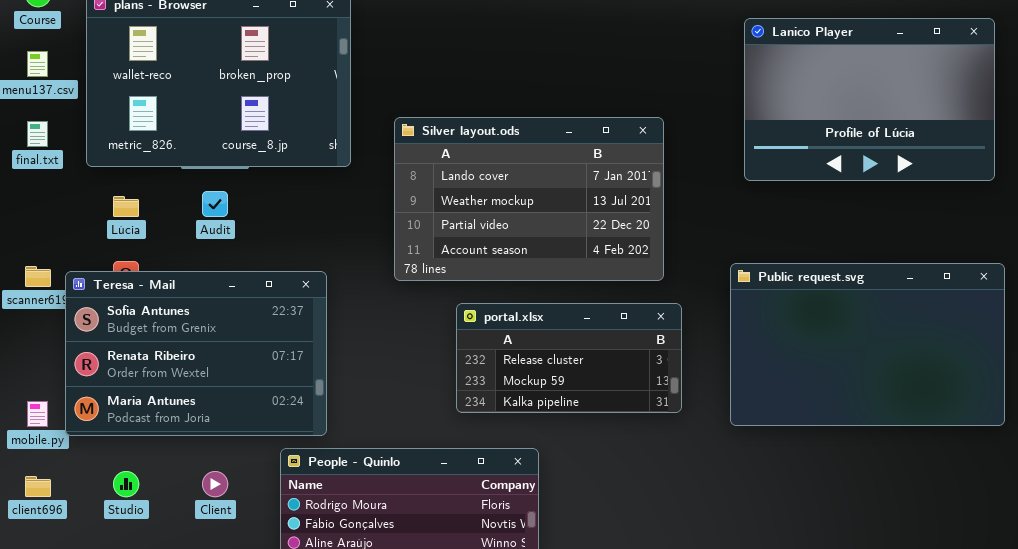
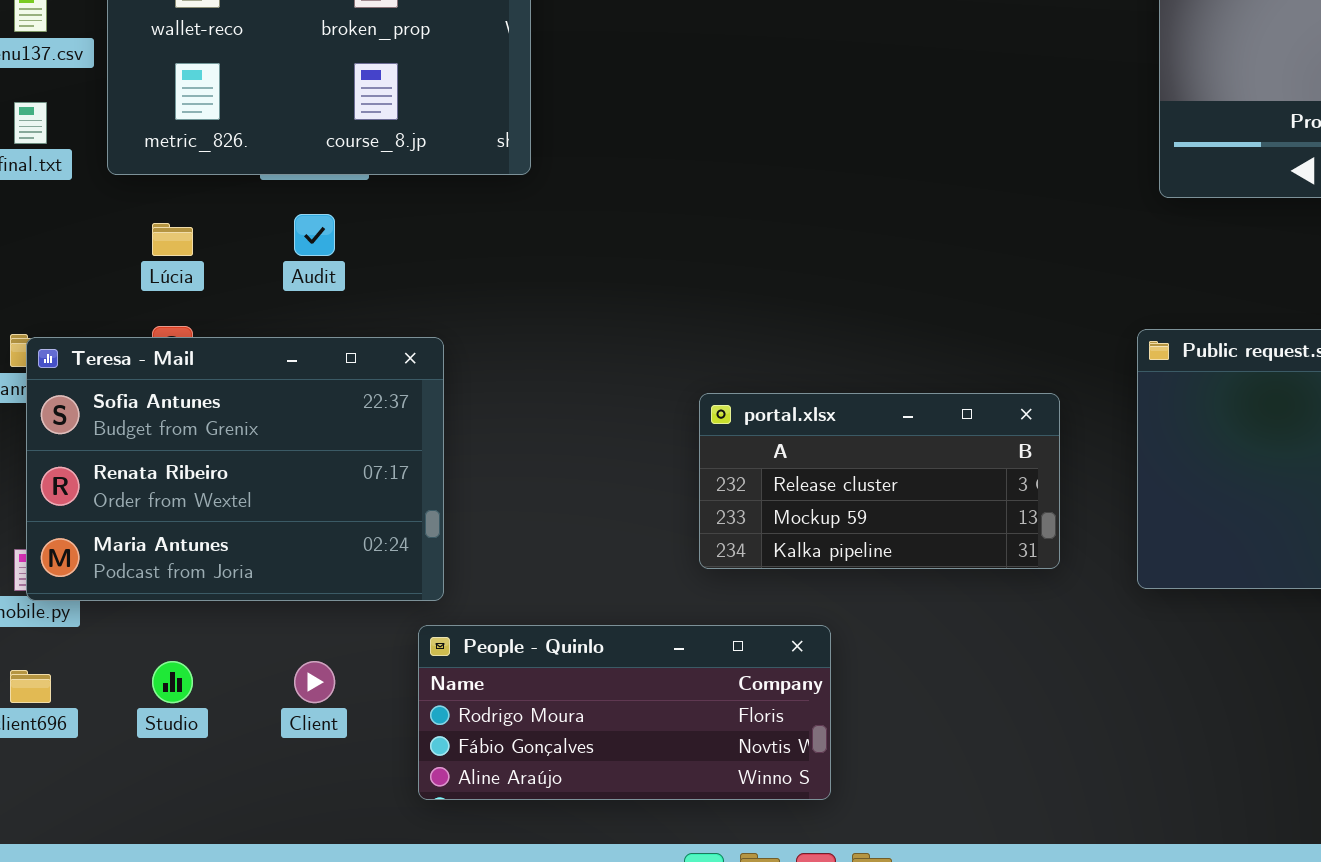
Silver layout.ods: [394,117,664,281] -> none, closed
Teresa - Mail: [65,271,327,436] -> [26,337,444,601], moved

